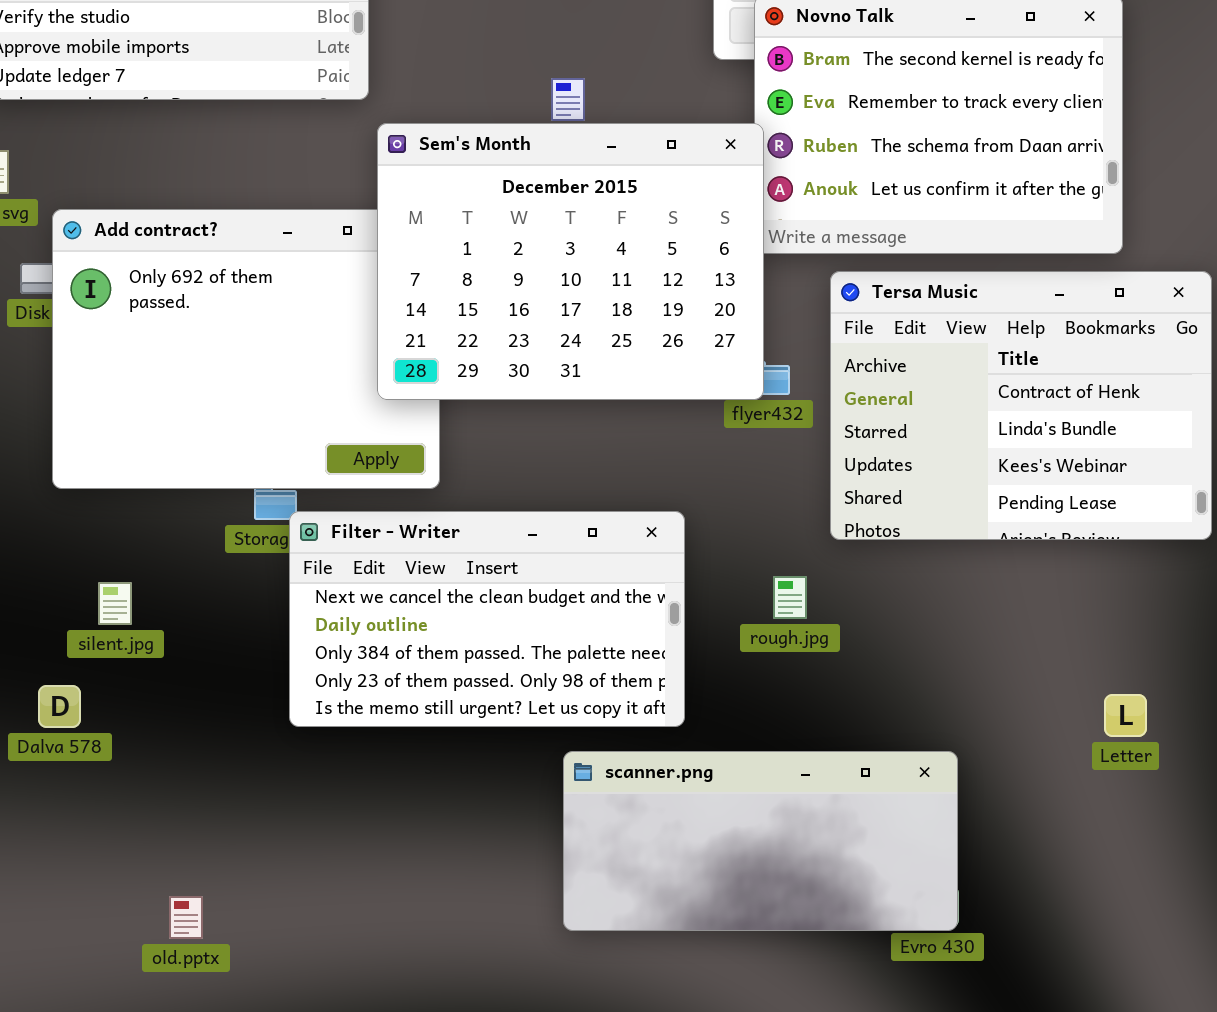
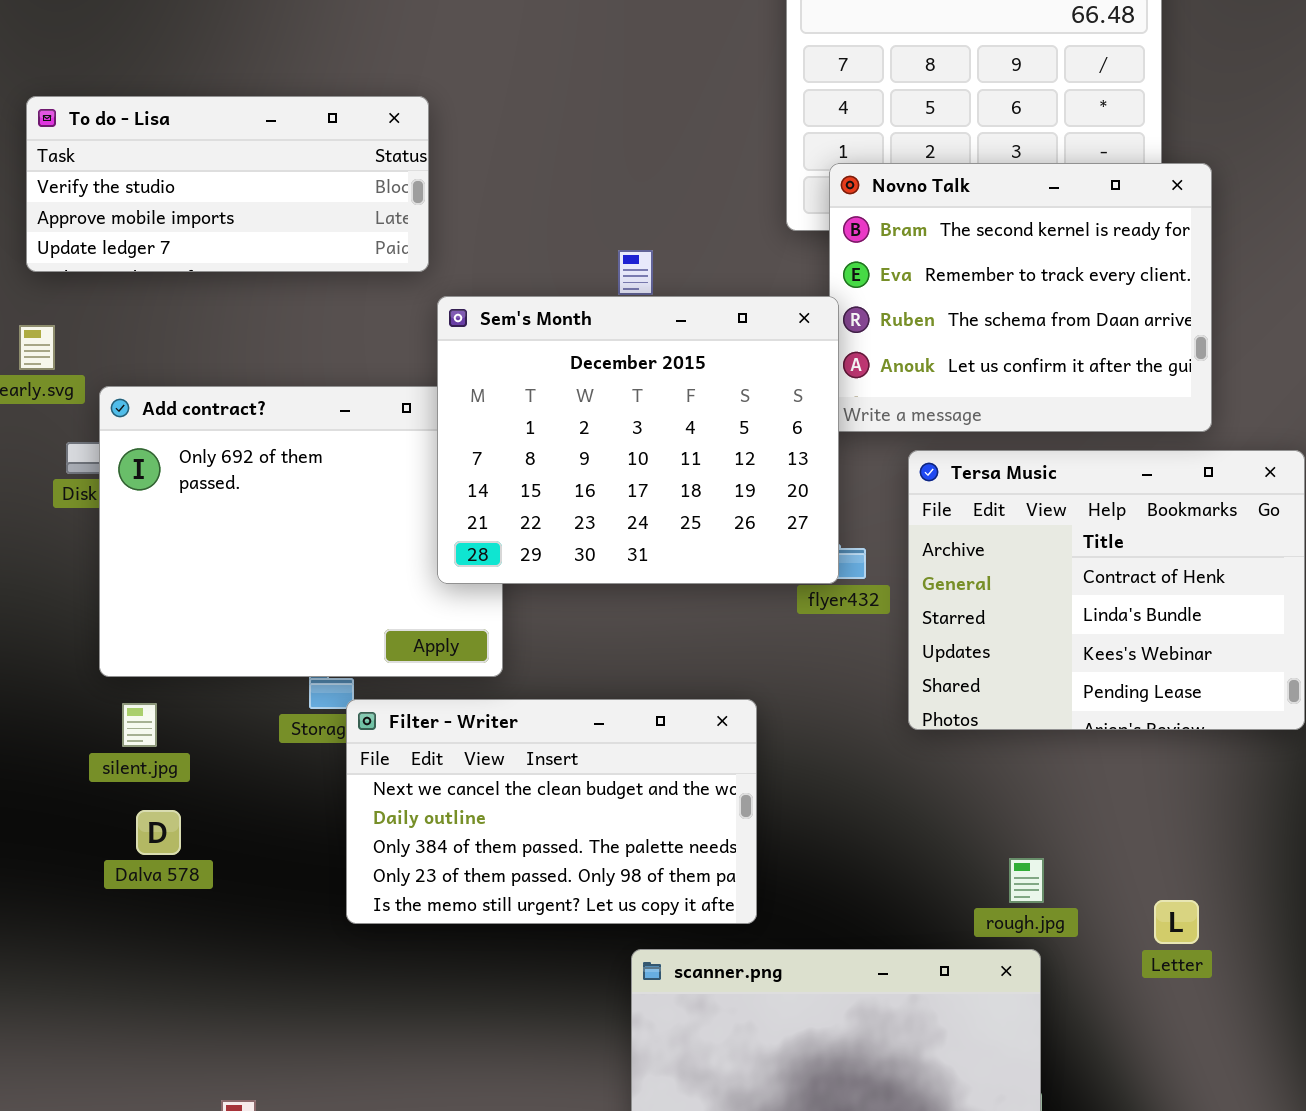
rough.jpg: [773,576,807,619] -> [1009,858,1044,903], moved
silent.jpg: [98,582,132,625] -> [122,703,157,747], moved
Dalva 578: [38,685,81,728] -> [136,810,181,855], moved
Letter: [1104,694,1147,737] -> [1154,900,1199,944], moved

